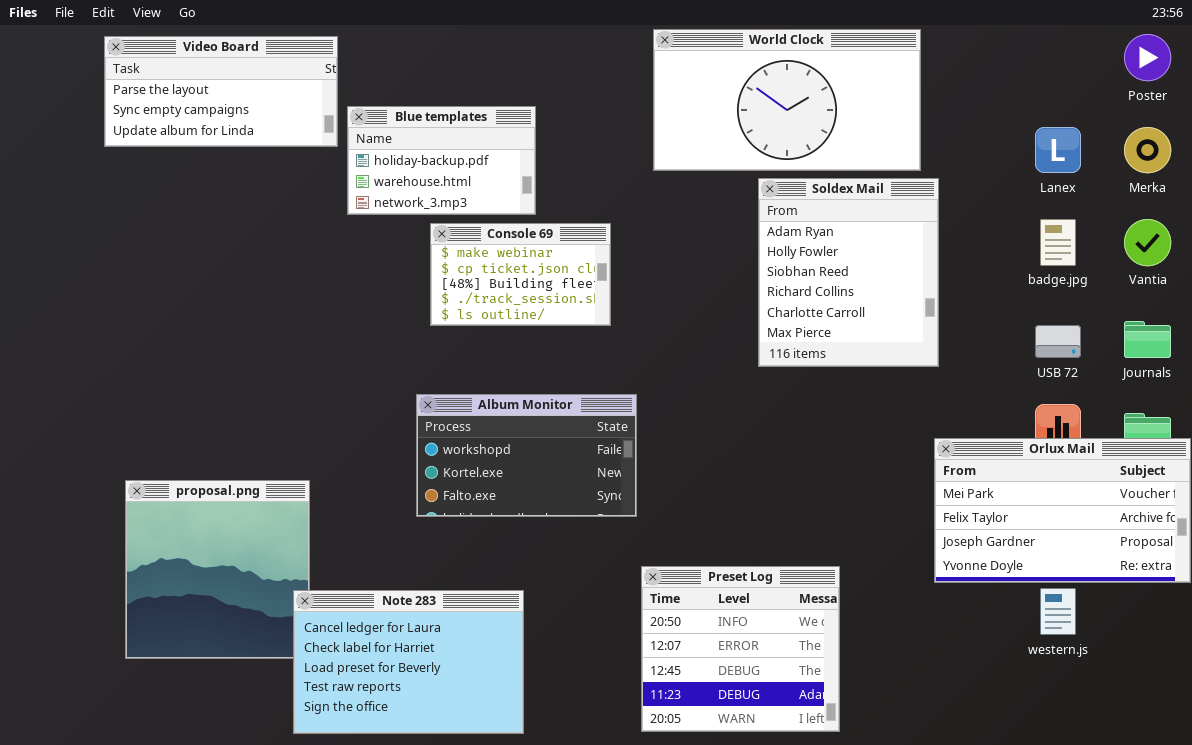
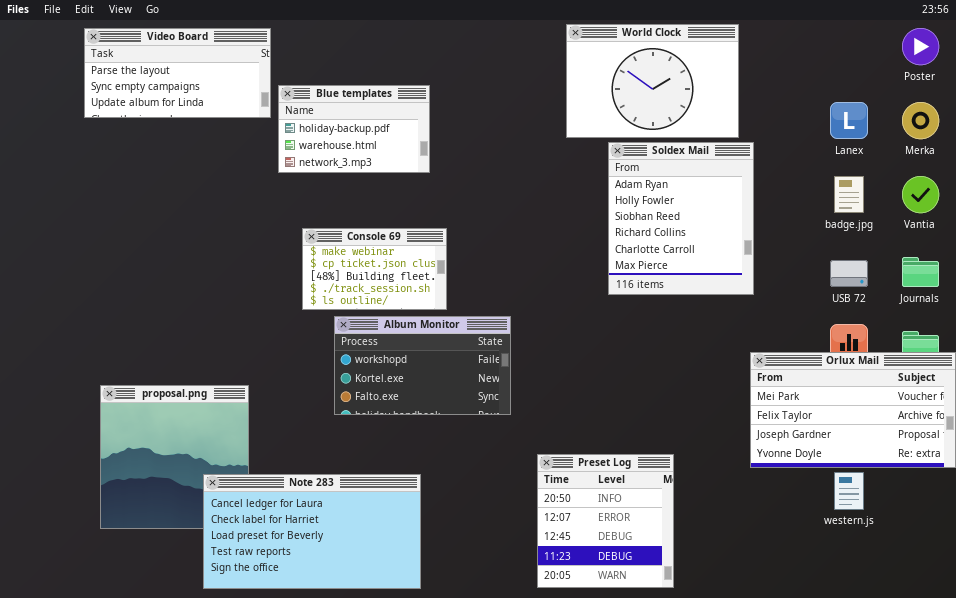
World Clock: [653,29,921,171] -> [566,24,739,138], resized
Console 69: [430,223,611,326] -> [302,228,447,310], moved
Preset Log: [641,566,840,732] -> [537,454,674,588], resized
Note 283: [293,590,524,734] -> [203,474,421,589], resized

